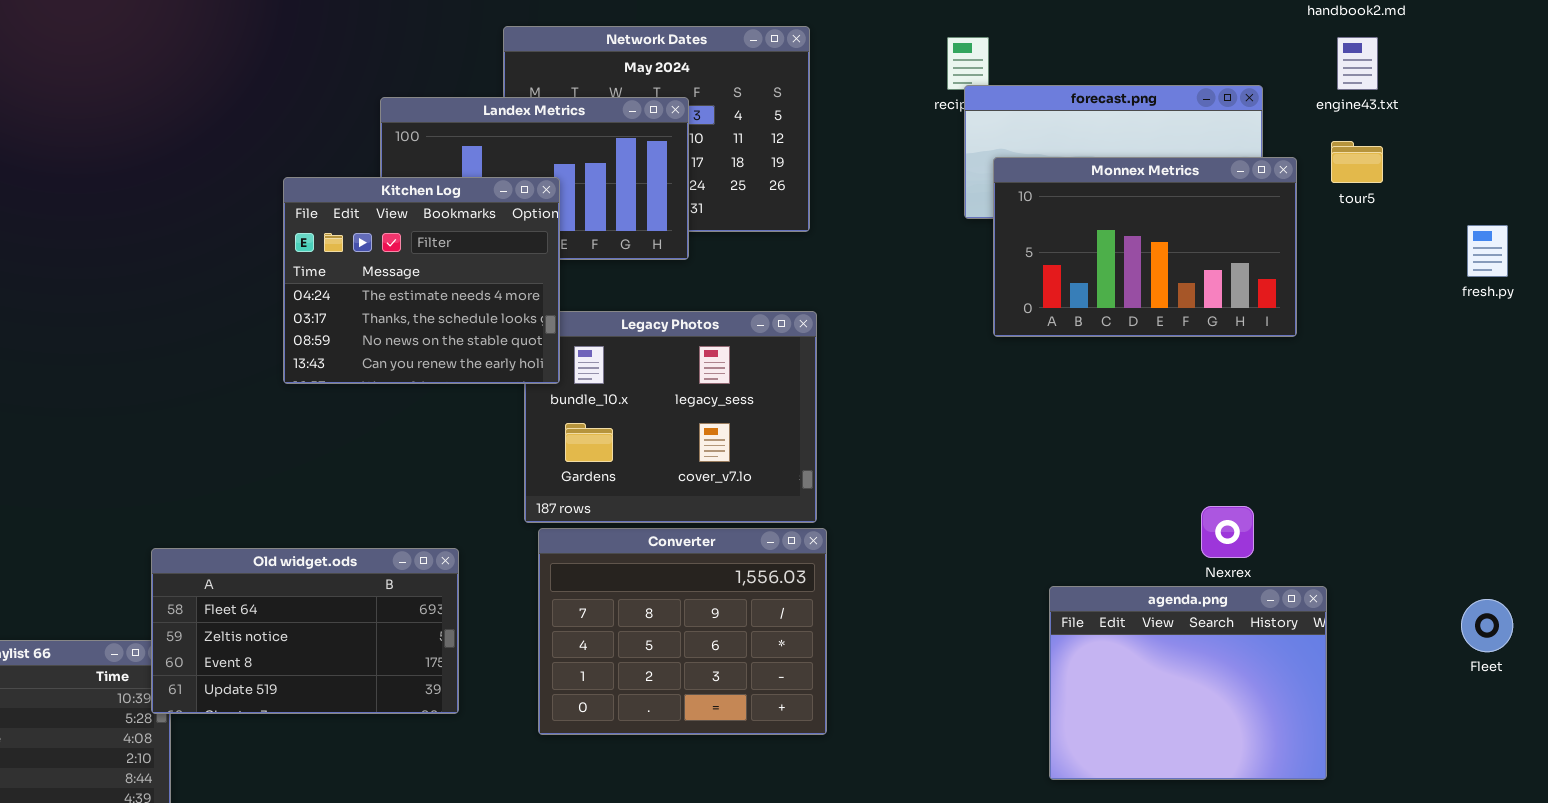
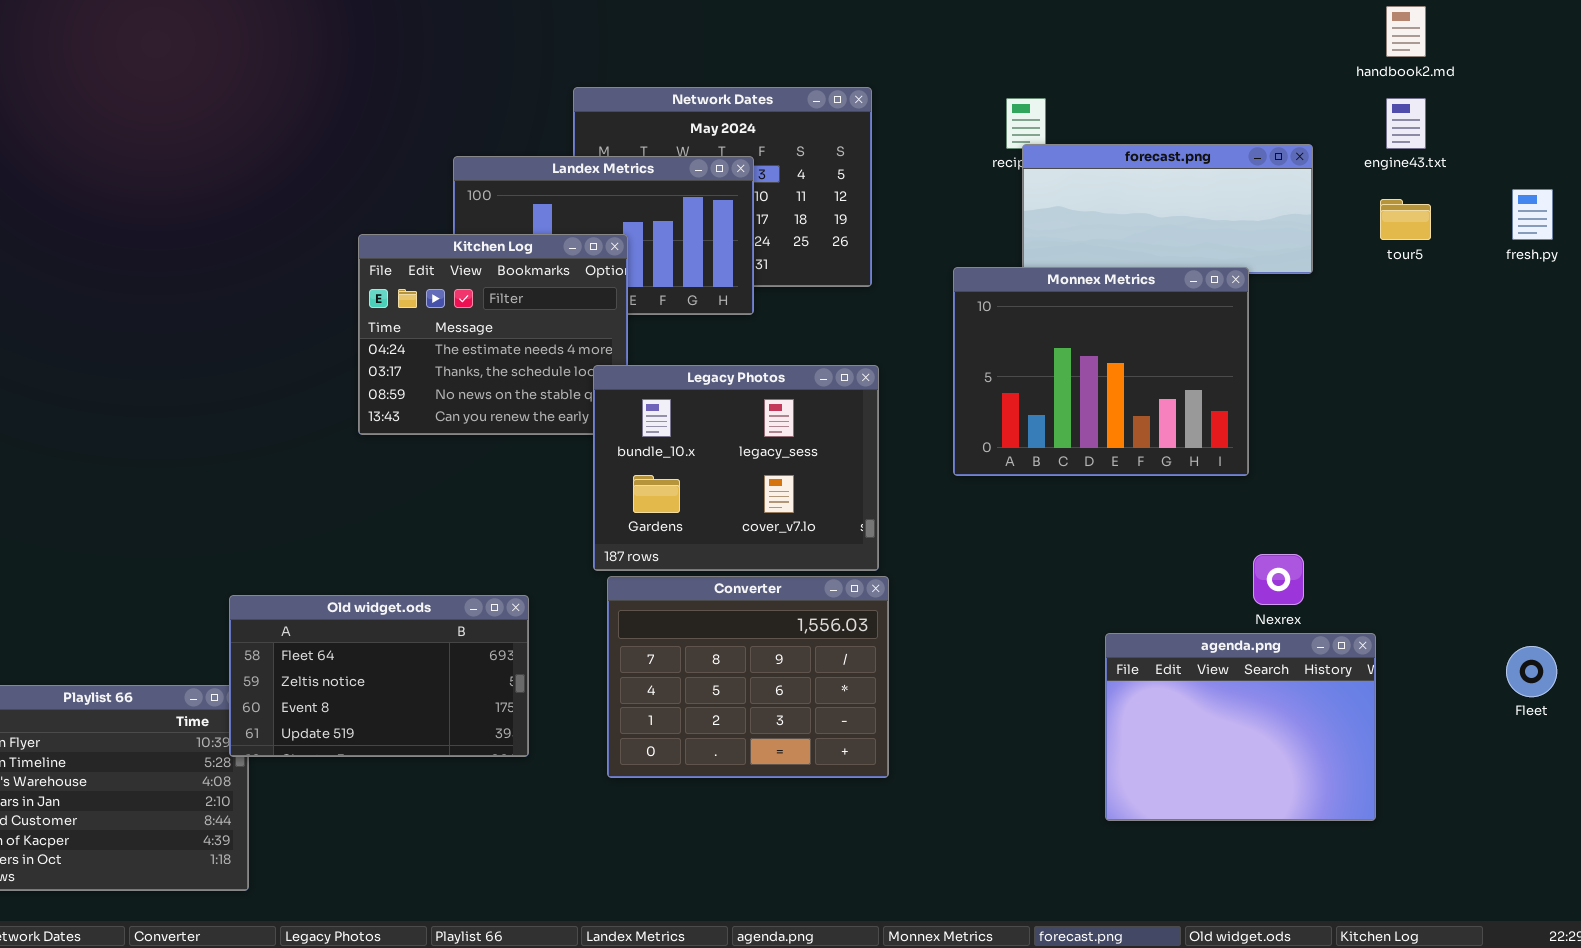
Monnex Metrics: [993,157,1297,337] -> [953,267,1249,476], moved, resized
fresh.py: [1467,225,1508,277] -> [1512,189,1553,240], moved
Legacy Photos: [524,311,817,523] -> [593,365,879,571], raised

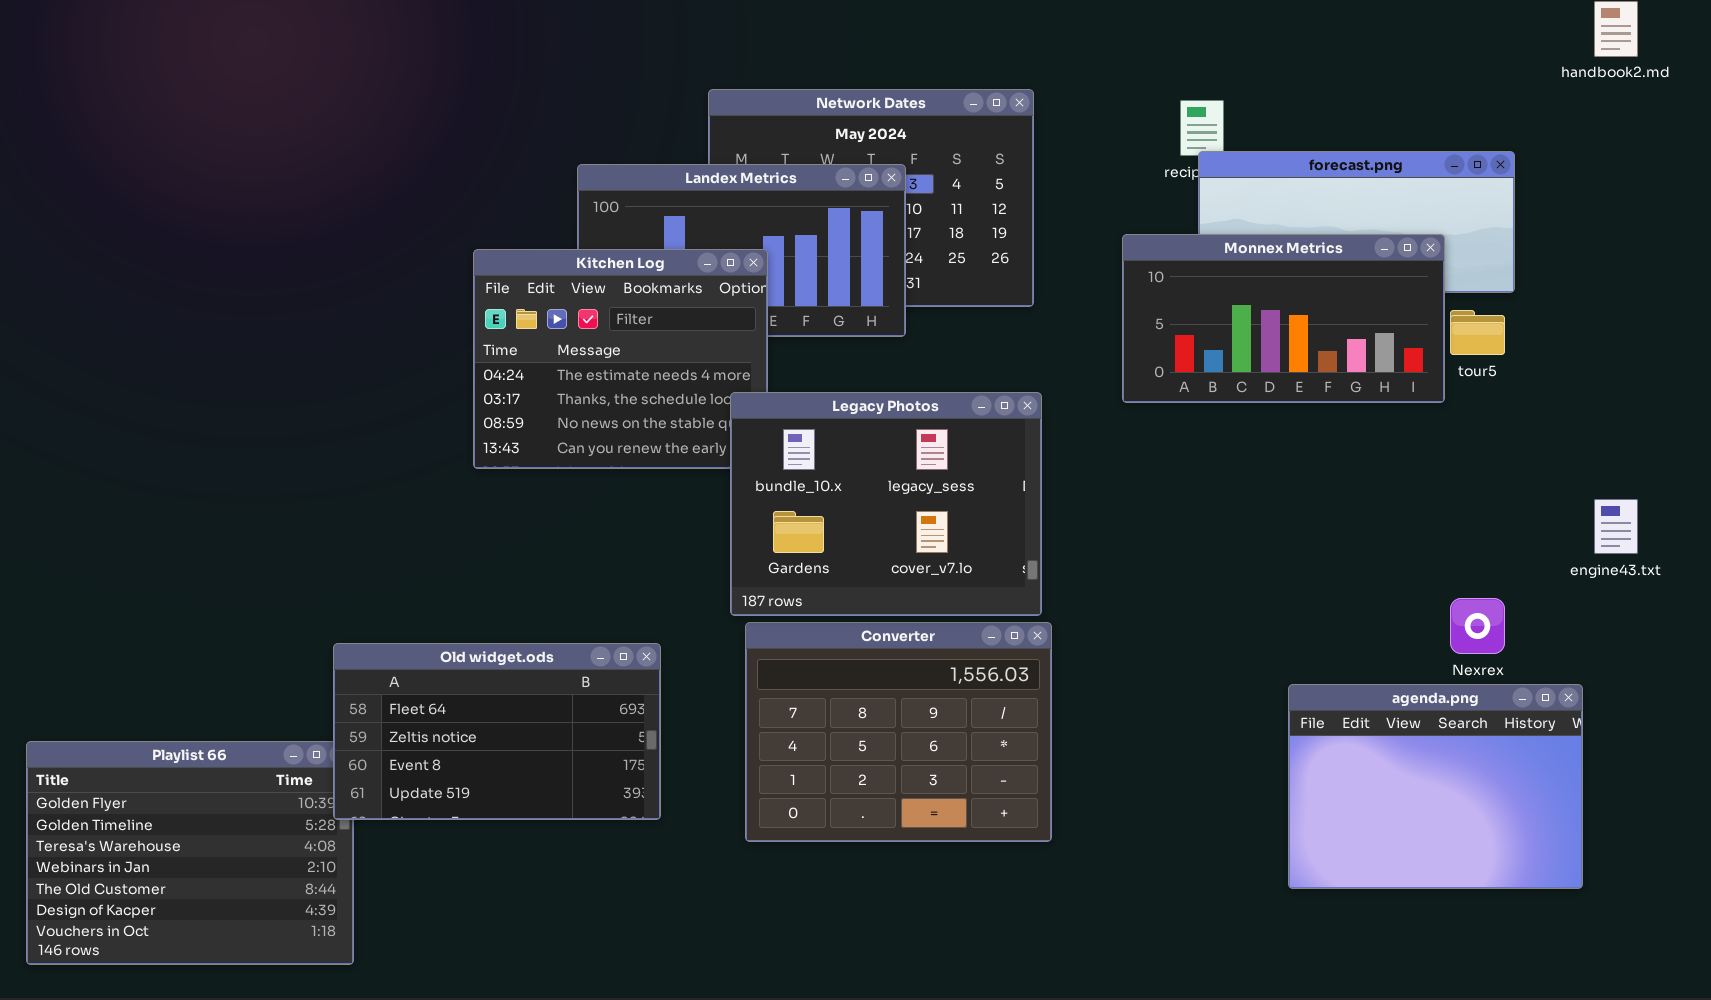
engine43.txt: [1386,98,1426,149] -> [1594,499,1638,554], moved
tour5: [1380,199,1431,240] -> [1450,310,1505,355], moved
Monnex Metrics: [953,267,1249,476] -> [1122,234,1445,403], moved, resized

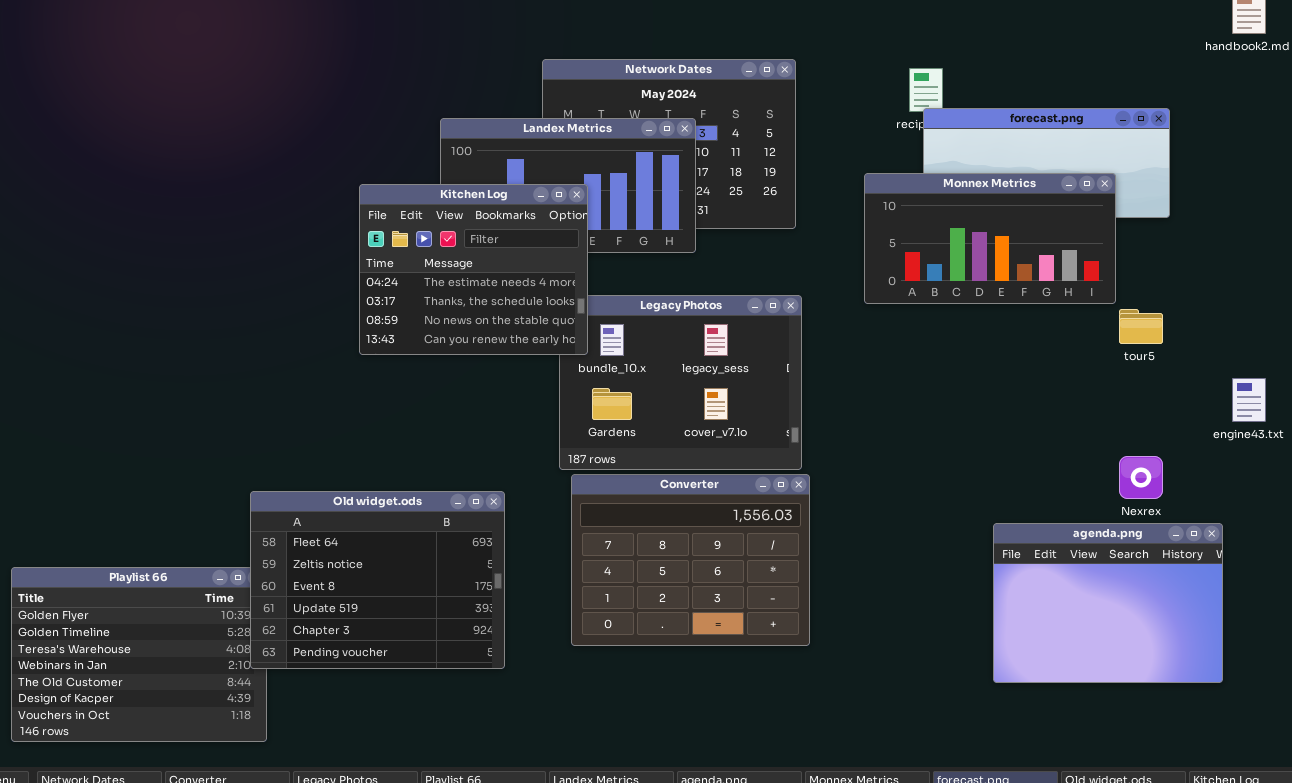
Kitchen Log: [473,249,768,469] -> [359,184,588,355], raised
tour5: [1450,310,1505,355] -> [1119,309,1163,344], moved
Old widget.ods: [333,643,661,820] -> [250,491,505,669], resized

